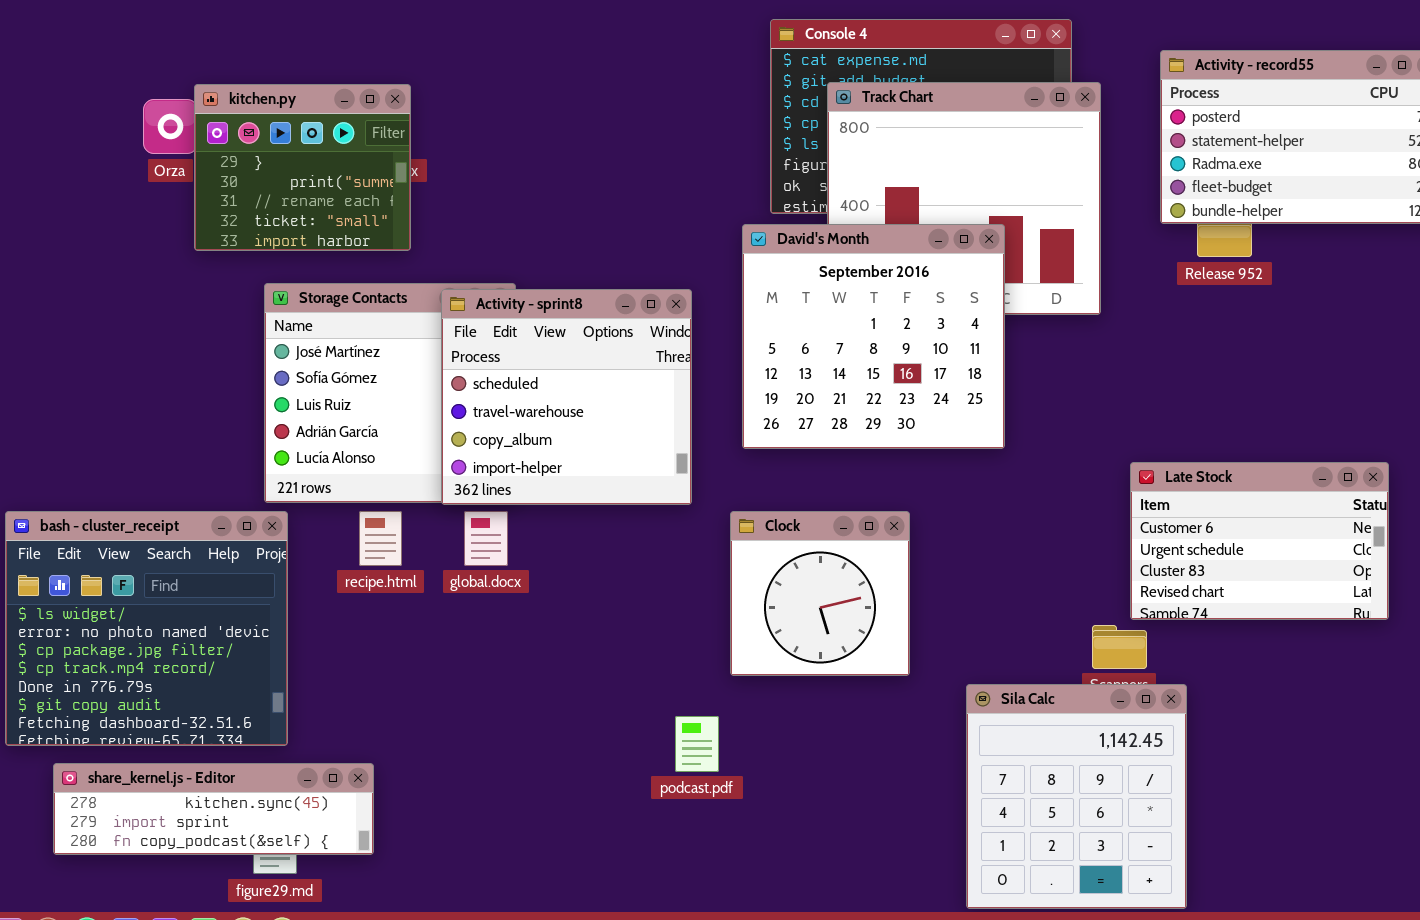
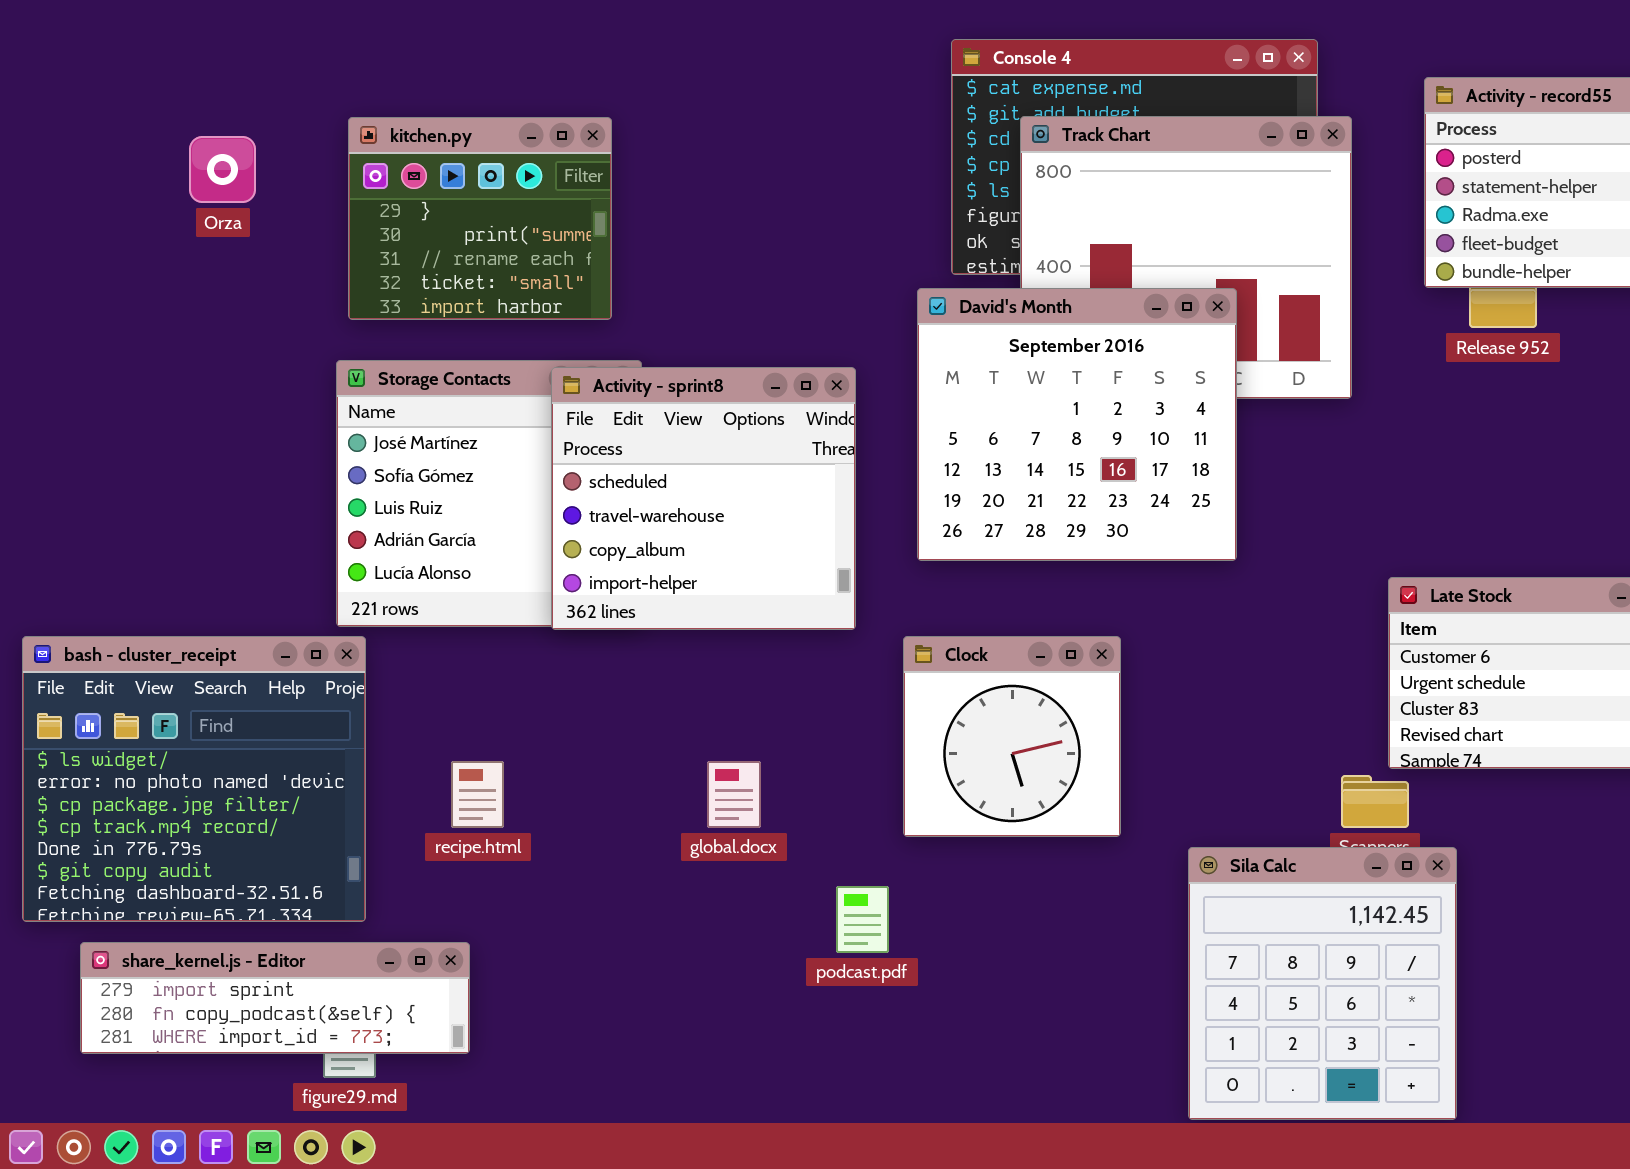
kitchen.py: [194,84,411,251] -> [348,117,612,320], moved
recipe.html: [359,511,402,566] -> [451,761,504,828], moved
global.docx: [464,511,508,566] -> [707,761,761,828], moved
share_kernel.js - Editor: [53,763,374,855] -> [80,942,470,1054], scrolled down 1 row

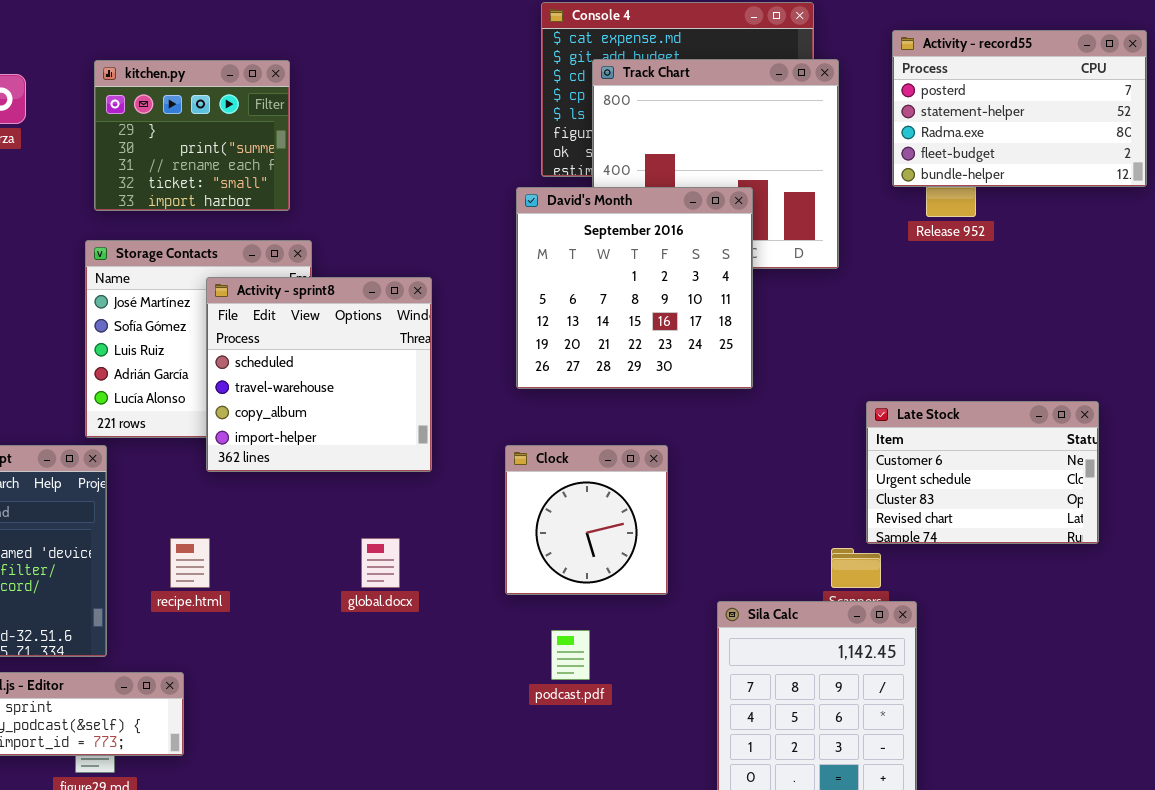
Activity - sprint8: [551,367,856,630] -> [206,277,432,472], moved
podcast.pdf: [836,886,889,953] -> [551,630,590,680], moved

